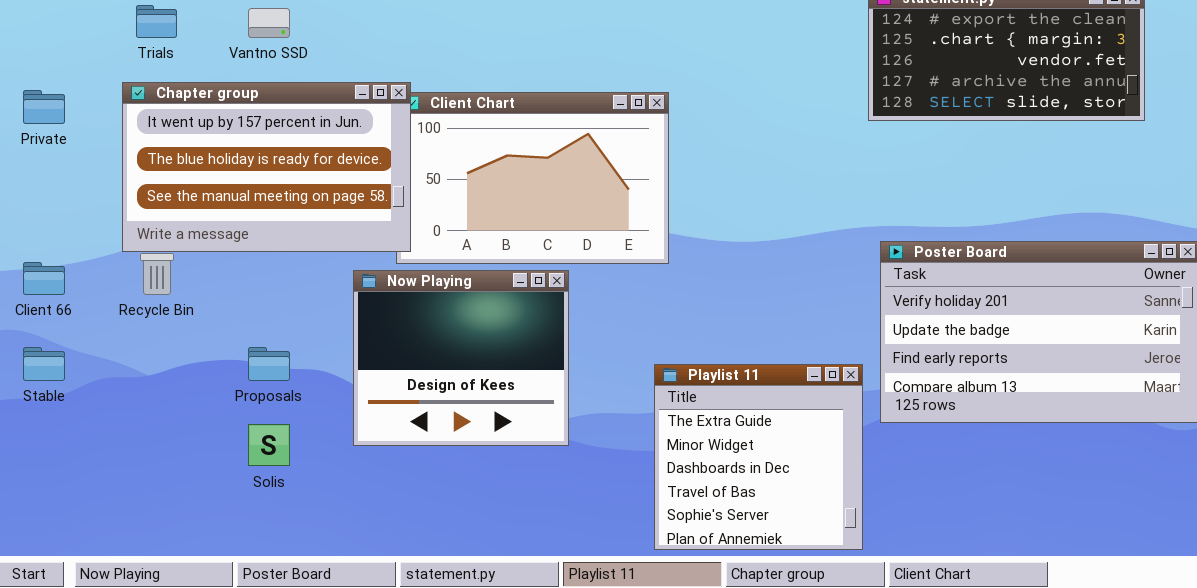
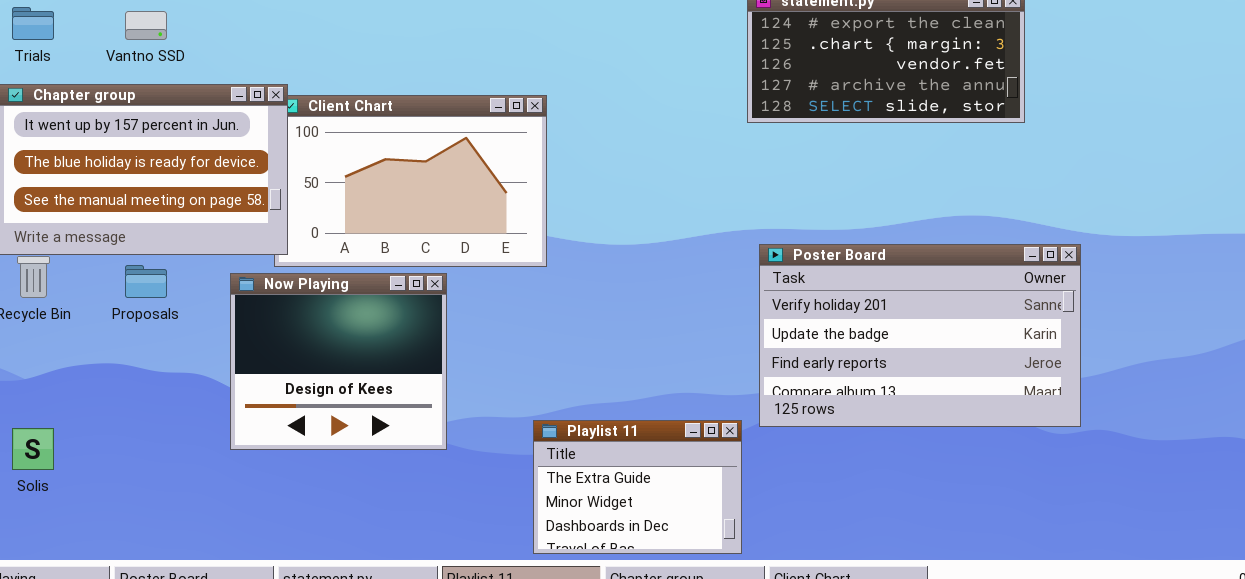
Proposals: [248,347,290,381] -> [125,265,167,298], moved
Playlist 11: [654,364,863,550] -> [533,420,742,554], resized
Solis: [248,424,290,466] -> [12,428,54,470], moved

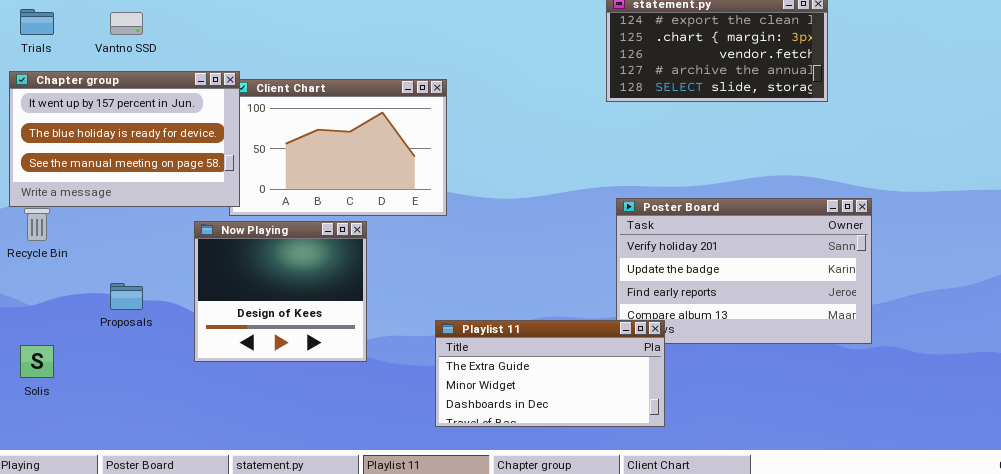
Proposals: [125,265,167,298] -> [110,283,143,310], moved
Playlist 11: [533,420,742,554] -> [435,320,665,427], moved, resized

